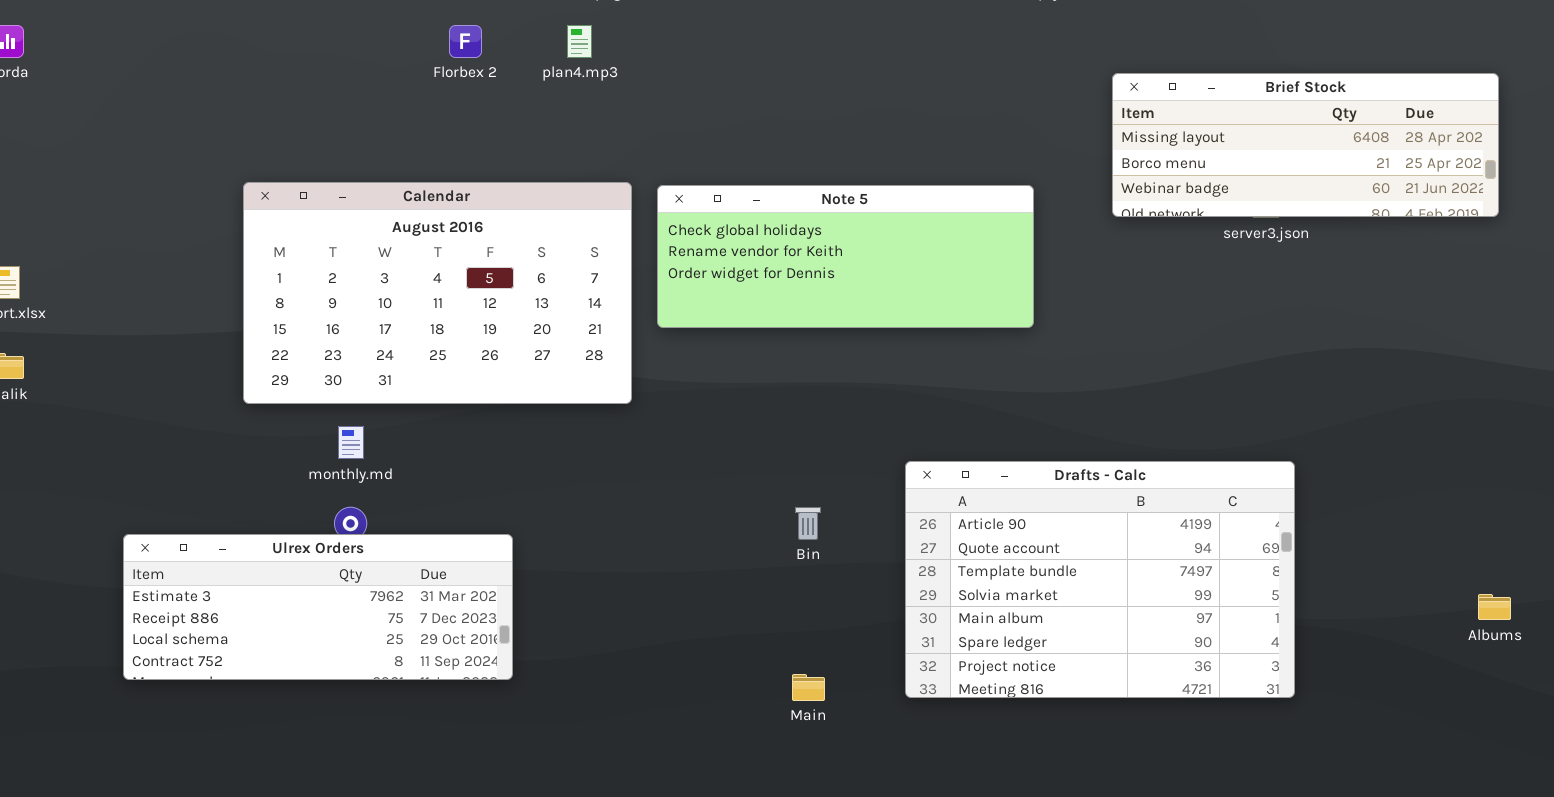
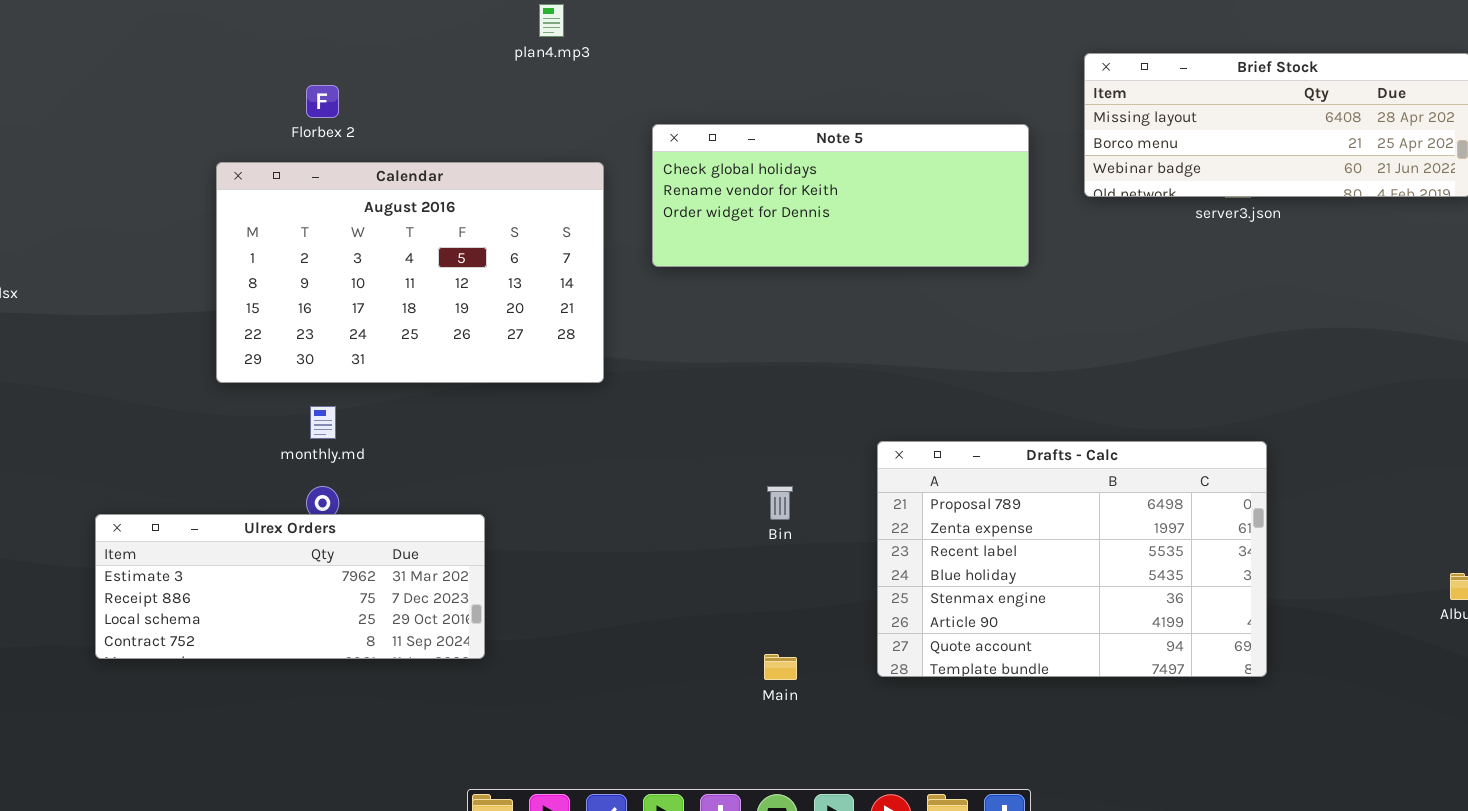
Florbex 2: [449,25,482,58] -> [306,85,339,118], moved
Note 5: [657,185,1034,328] -> [652,124,1029,267], moved
Drafts - Calc: [905,461,1295,698] -> [877,441,1267,677], scrolled up 5 rows

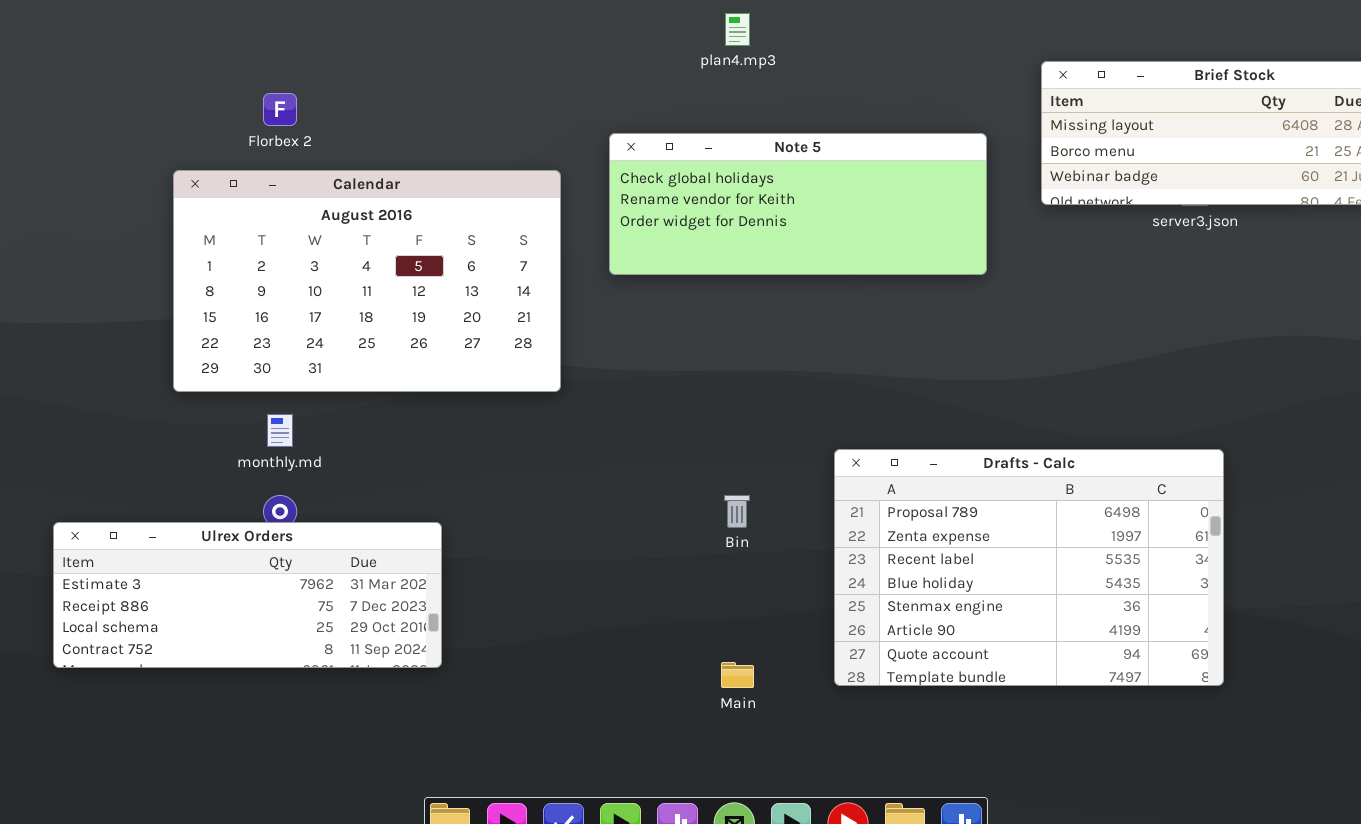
plan4.mp3: [539,4,564,37] -> [725,13,750,46], moved

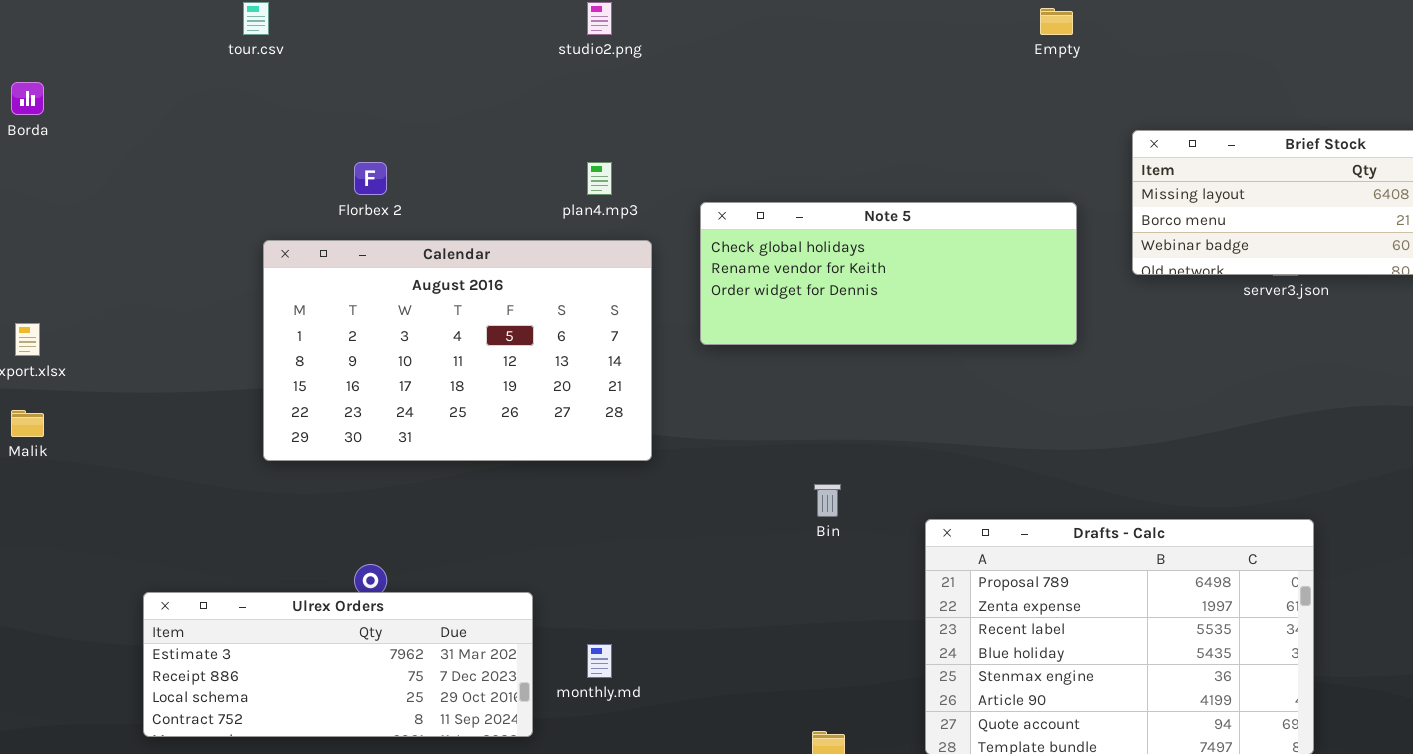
plan4.mp3: [725,13,750,46] -> [587,162,612,195], moved
monthly.md: [267,414,293,447] -> [587,644,612,678], moved
Bin: [724,495,750,528] -> [814,484,841,517], moved

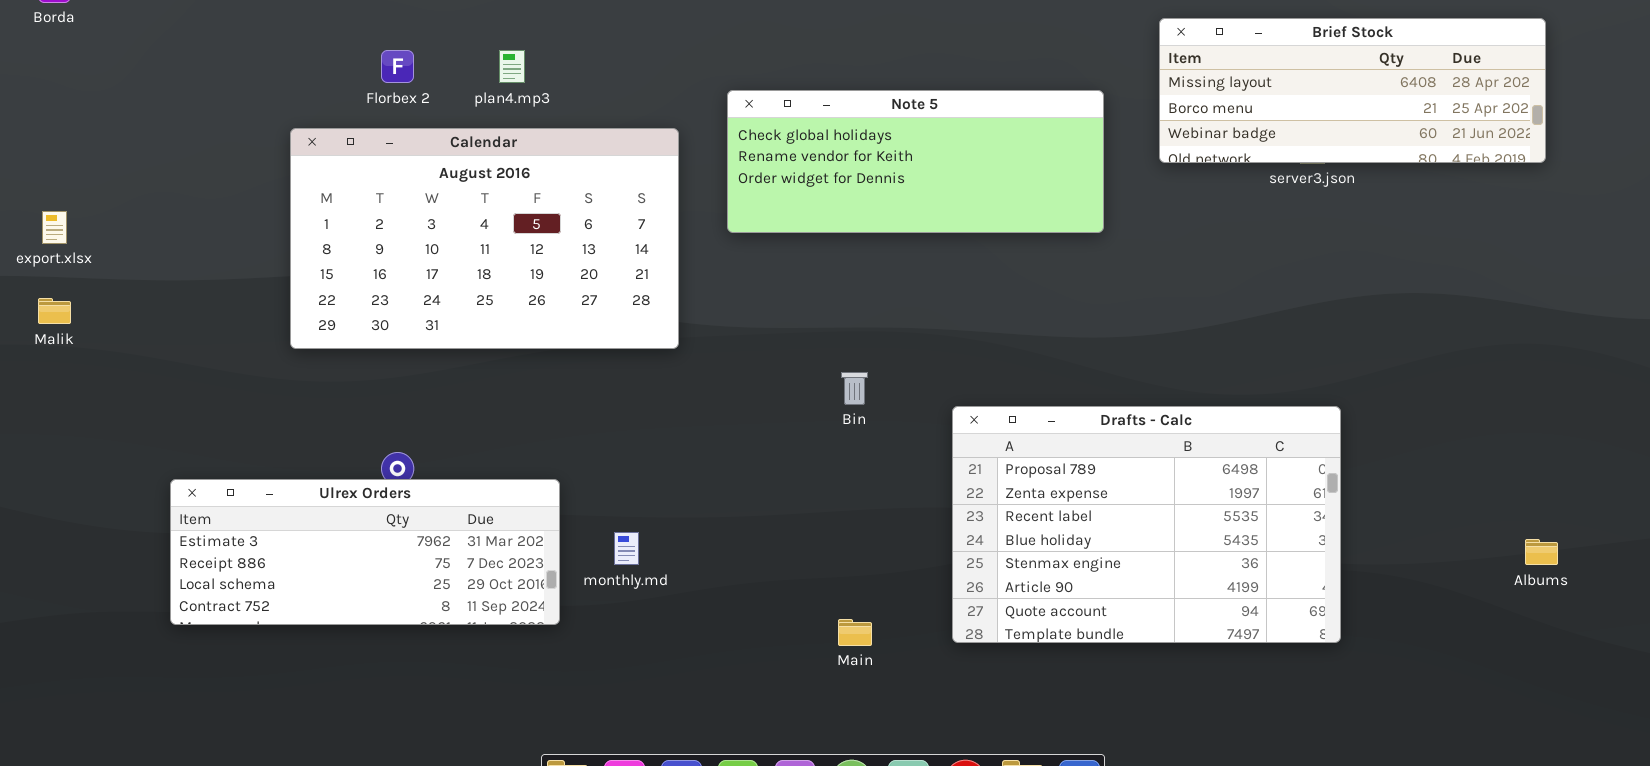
plan4.mp3: [587,162,612,195] -> [499,50,525,83], moved

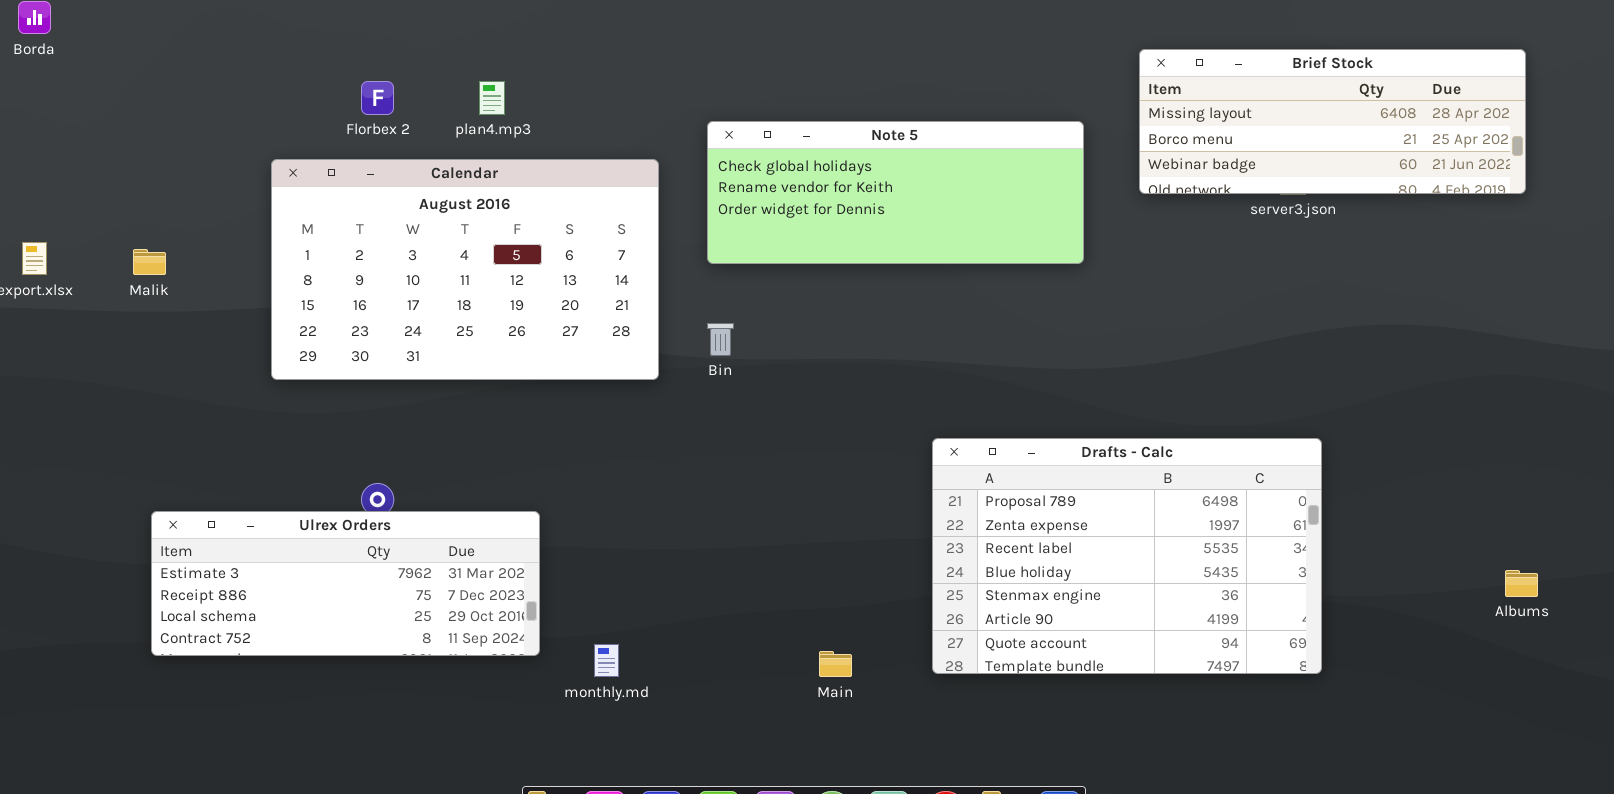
Malik: [38,298,71,324] -> [133,249,166,275], moved
Bin: [841,372,868,405] -> [707,323,734,356], moved
monthly.md: [614,532,639,565] -> [594,644,619,677], moved

